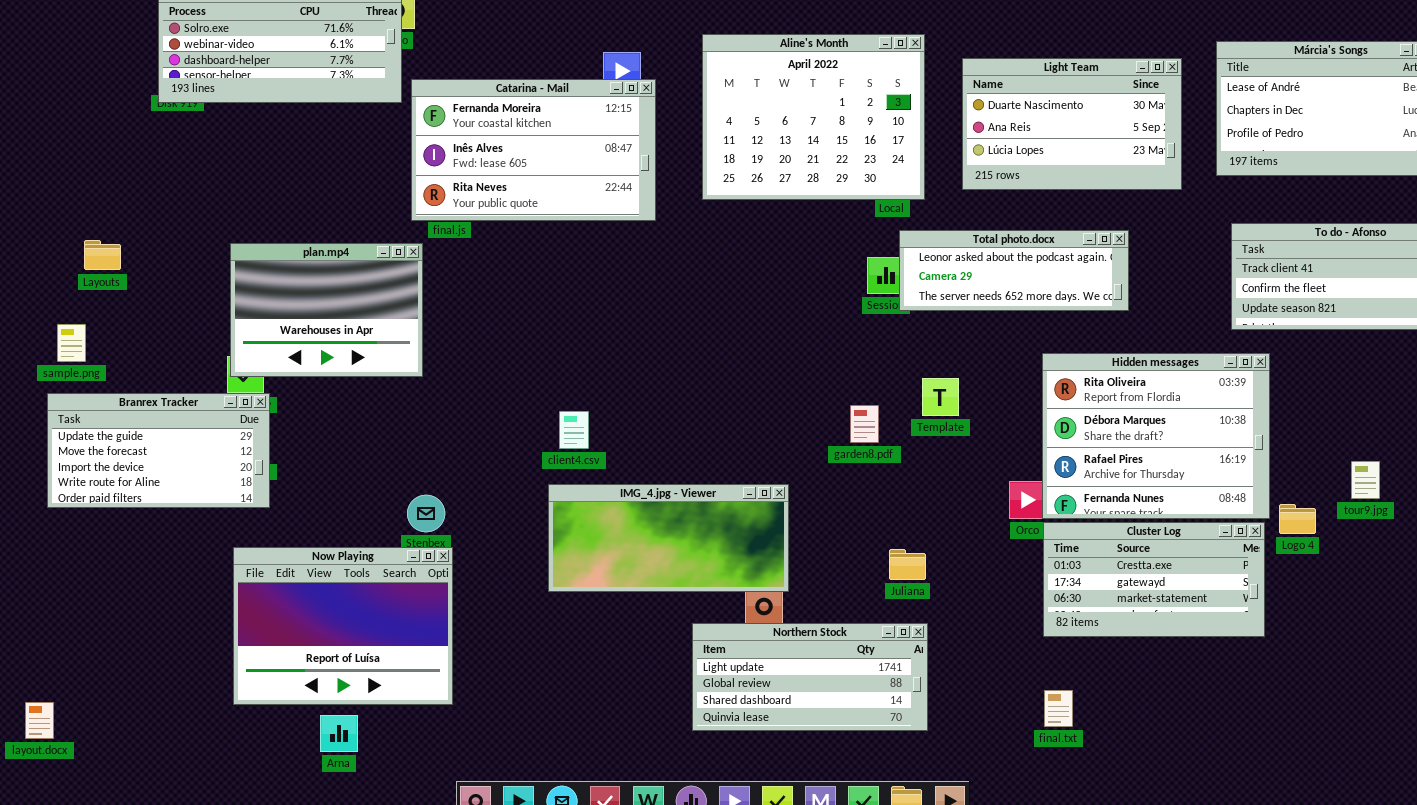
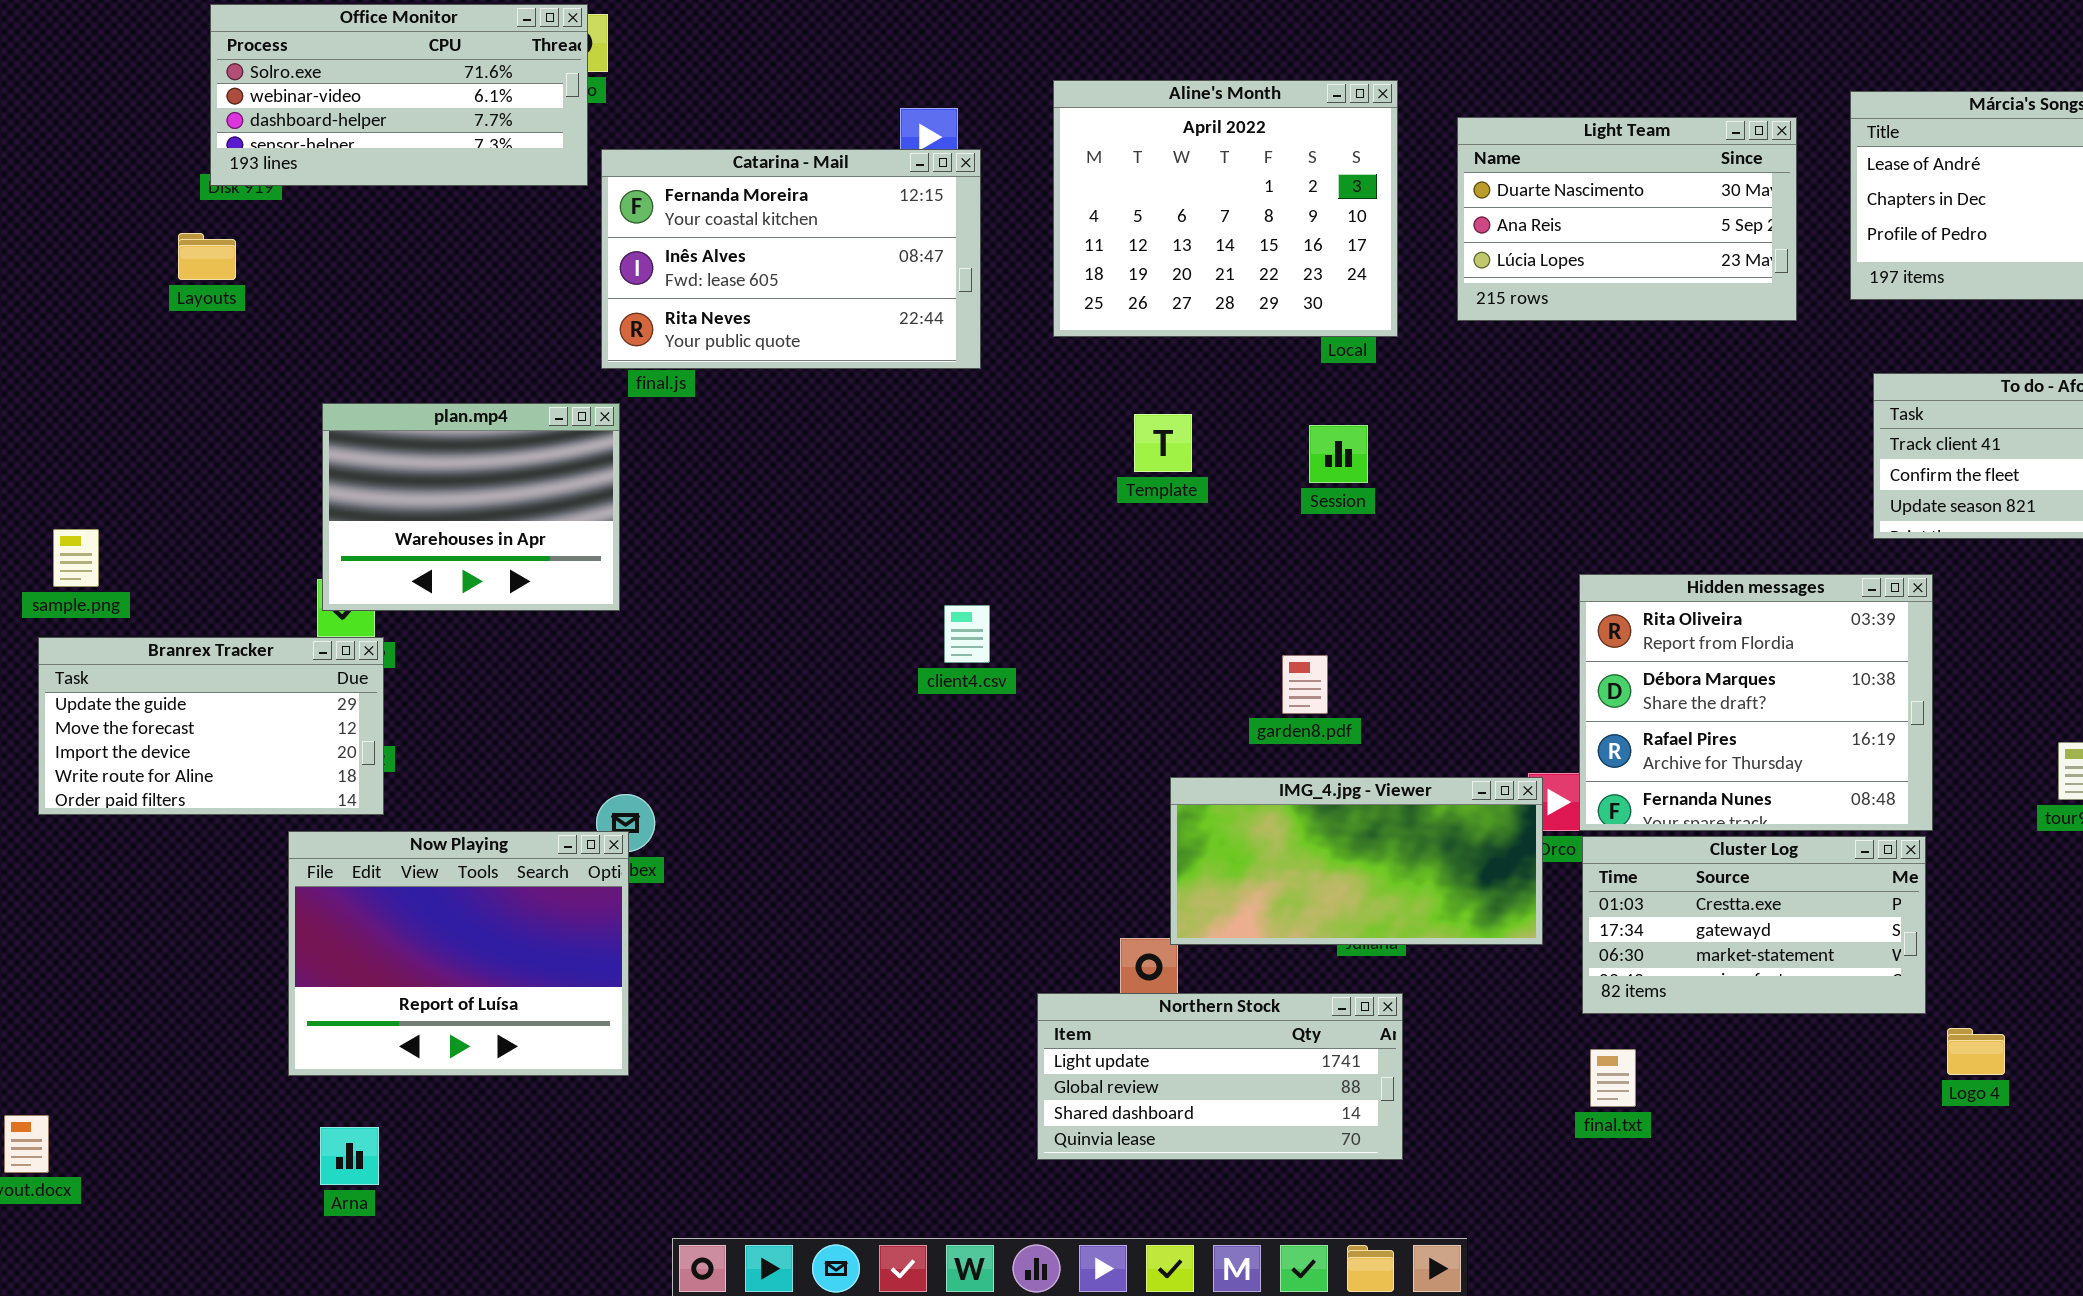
Total photo.docx: [899,230,1129,311] -> none, closed
Layouts: [84,240,121,270] -> [178,233,236,280], moved
Template: [922,378,959,416] -> [1134,414,1192,472], moved
client4.csv: [559,411,589,449] -> [944,605,990,663], moved
IMG_4.jpg - Viewer: [548,484,789,592] -> [1170,777,1543,945], moved
Logo 4: [1279,504,1316,534] -> [1947,1028,2005,1075], moved
Now Playing: [233,547,453,705] -> [288,831,629,1076], moved
final.txt: [1044,690,1073,727] -> [1590,1049,1636,1107], moved
Arna: [320,715,358,752] -> [320,1127,379,1185], moved

